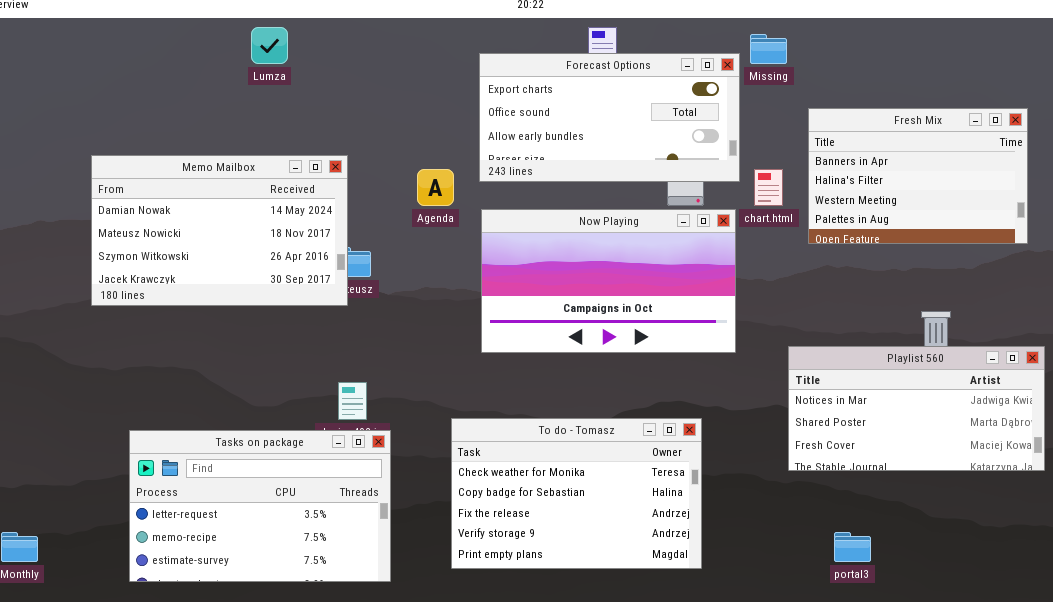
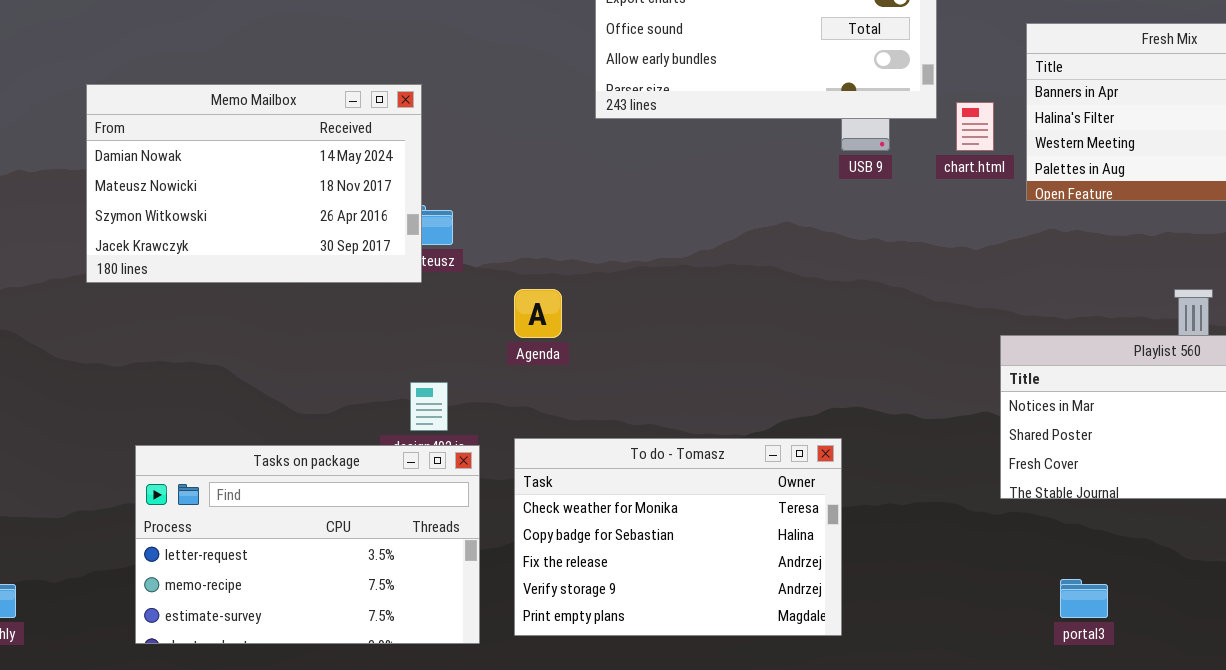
Agenda: [417,169,454,206] -> [514,289,562,338], moved
Now Playing: [481,209,736,353] -> none, closed
To do - Tomasz: [451,418,702,569] -> [514,438,842,636], moved

